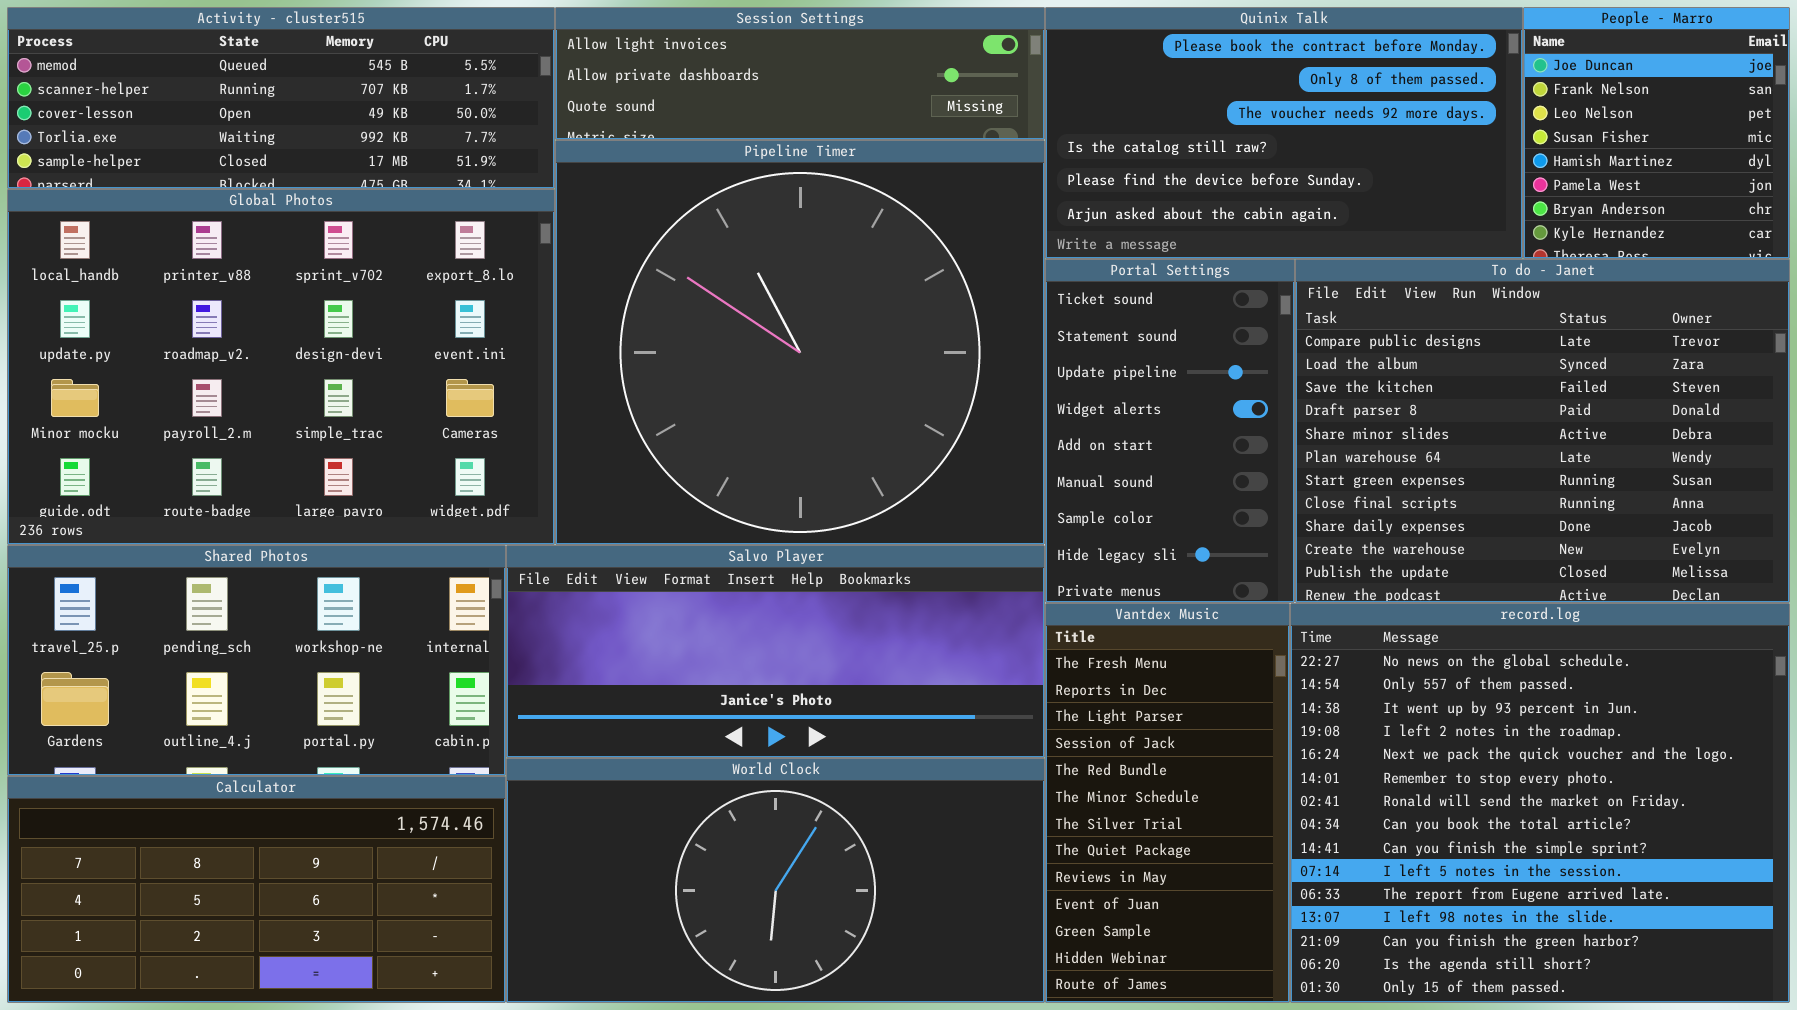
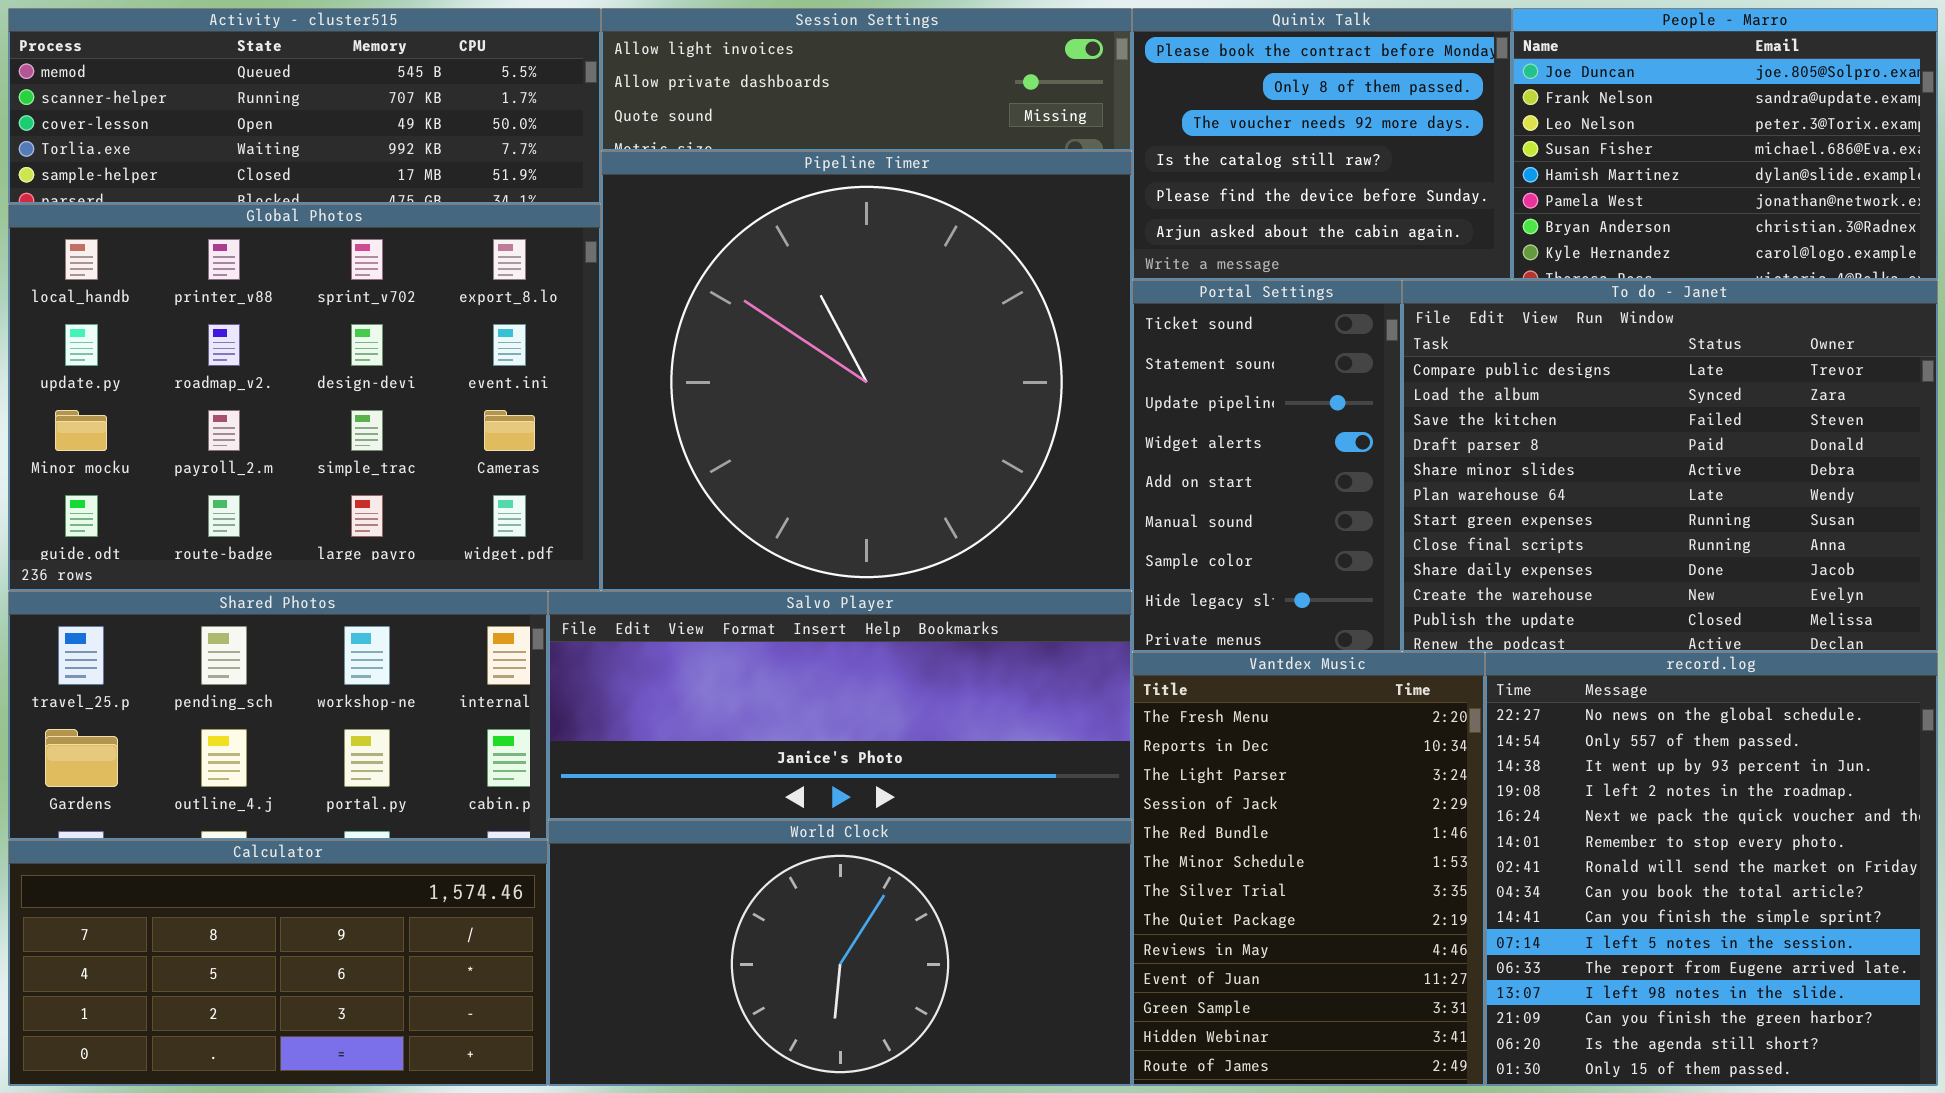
Quinix Talk: [1045,7,1523,259] -> [1132,8,1512,280], resized
People - Marro: [1523,7,1790,259] -> [1512,8,1938,280], resized
Vantdex Music: [1045,603,1290,1003] -> [1132,652,1485,1086], resized
record.log: [1290,603,1790,1003] -> [1485,652,1938,1086], resized

